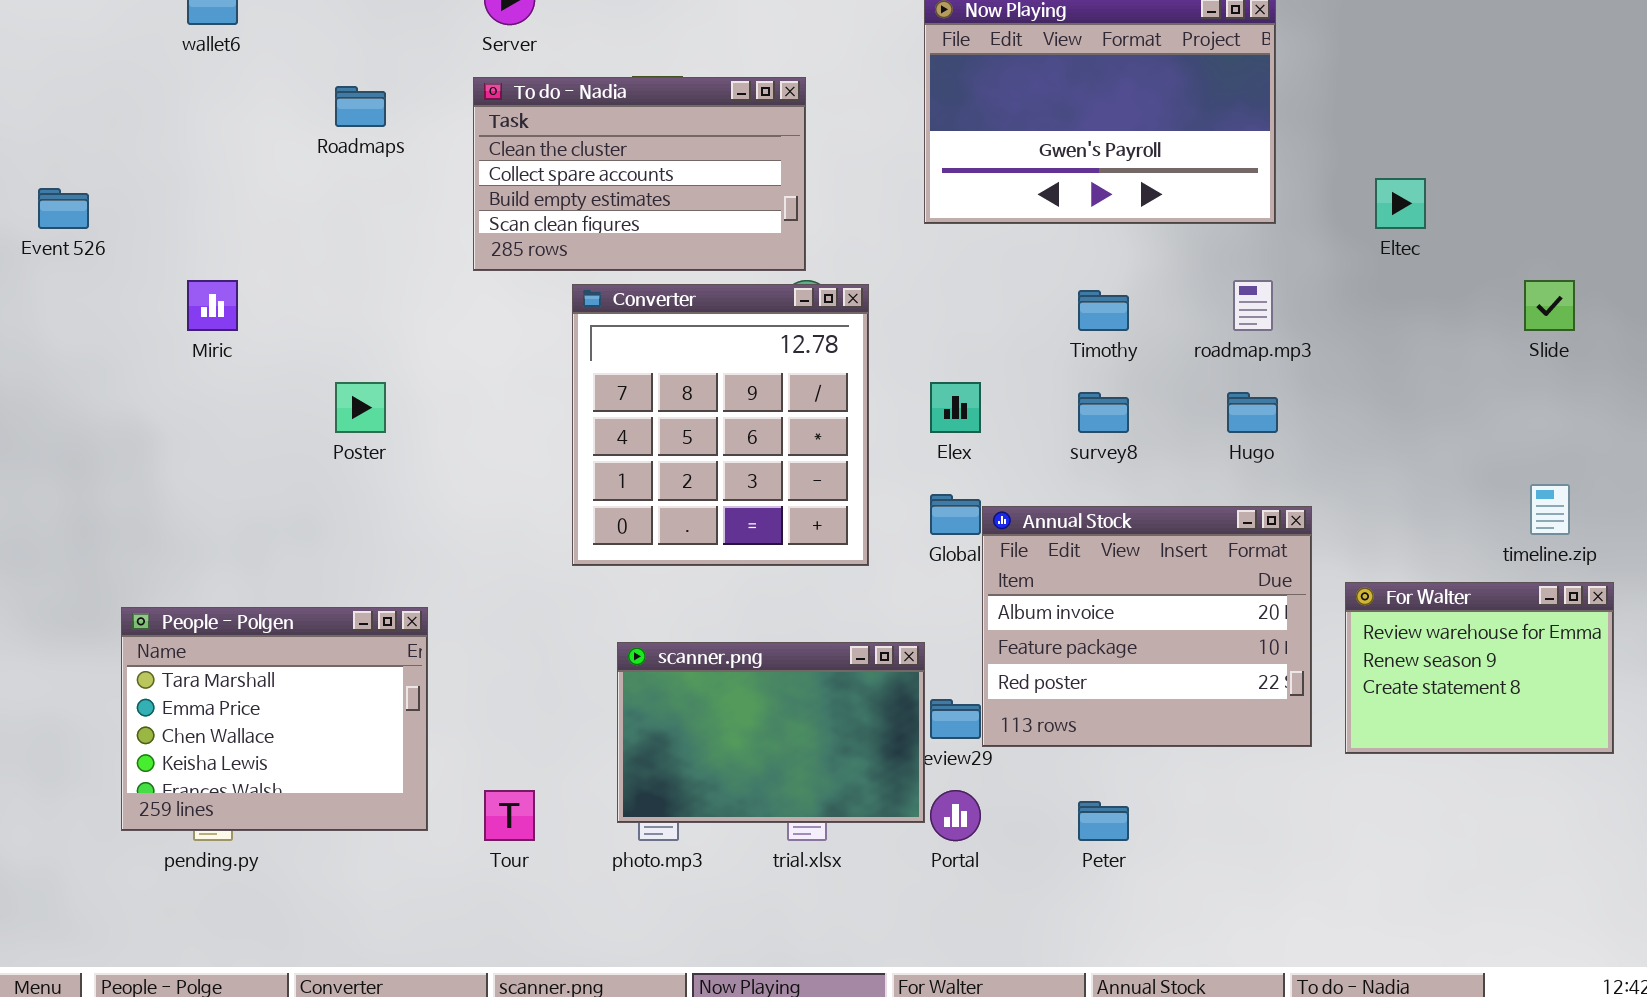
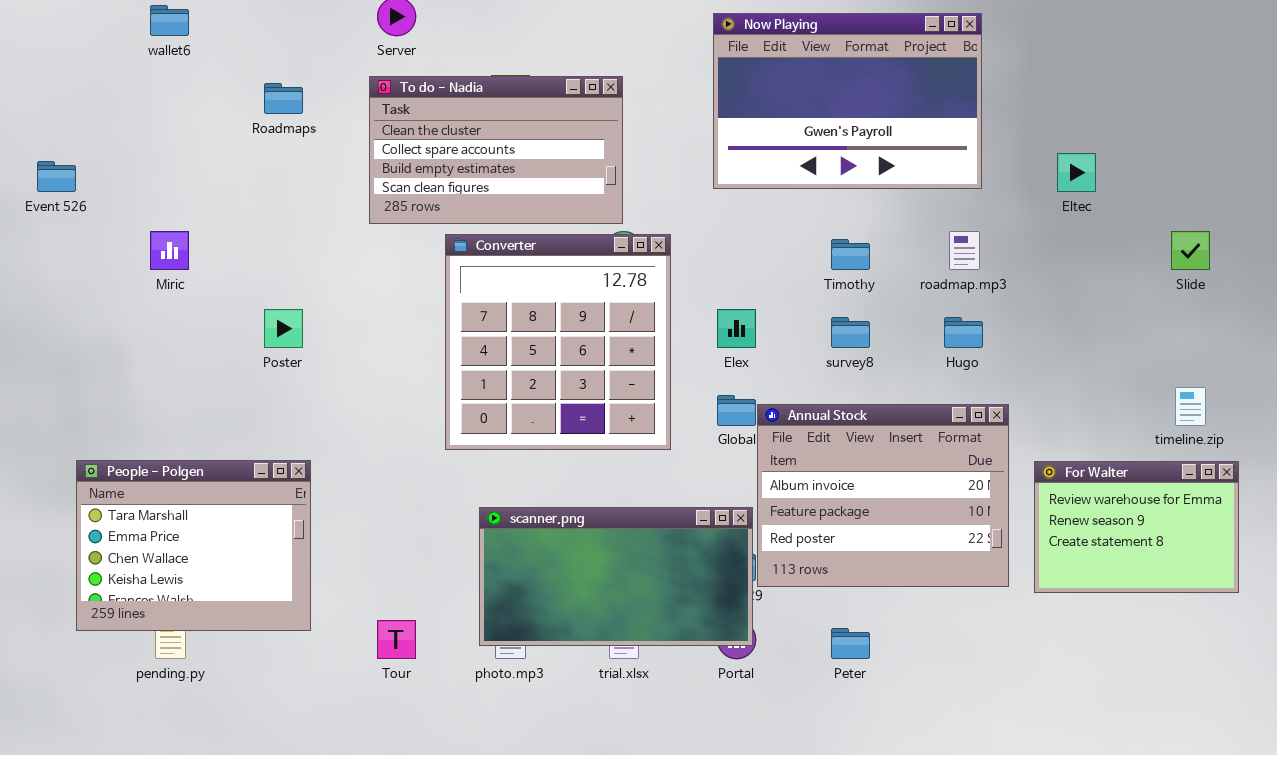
People - Polgen: [121,607,428,831] -> [76,460,311,631], moved
scanner.png: [617,642,925,823] -> [479,507,753,646], resized

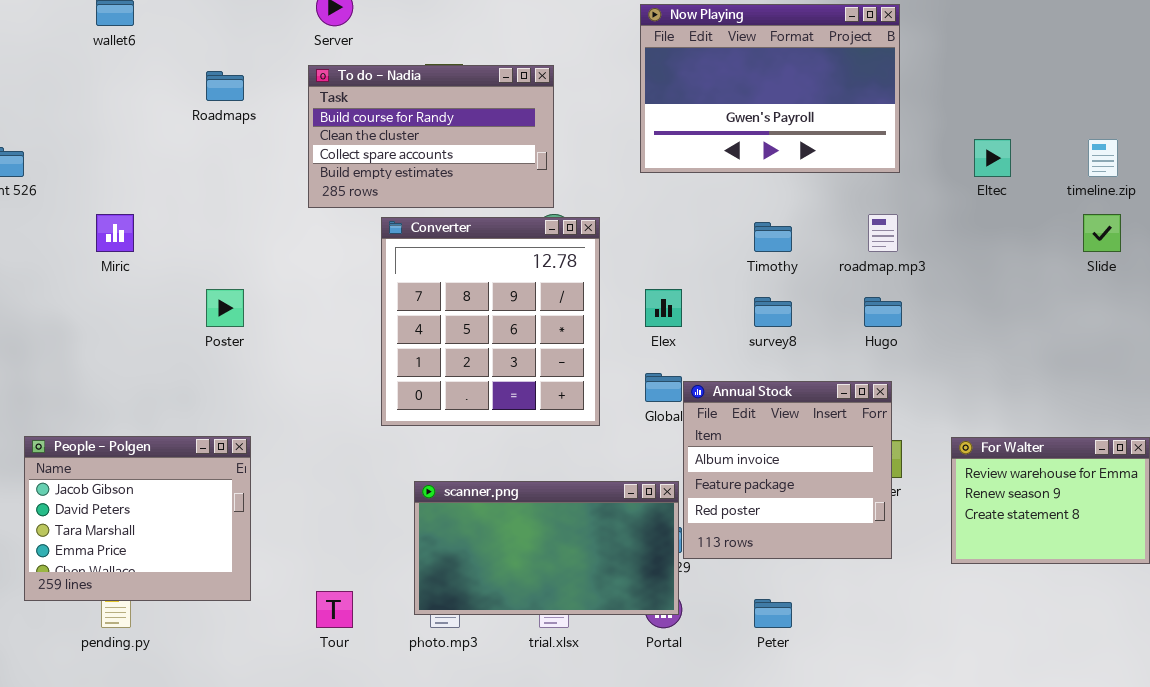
To do - Nadia: [369,76,623,224] -> [308,65,554,208], scrolled up 1 row
timeline.zip: [1175,387,1206,426] -> [1088,139,1118,177], moved
Annual Stock: [757,404,1009,587] -> [683,381,892,559], resized
People - Polgen: [76,460,311,631] -> [24,436,251,601], scrolled up 2 rows

